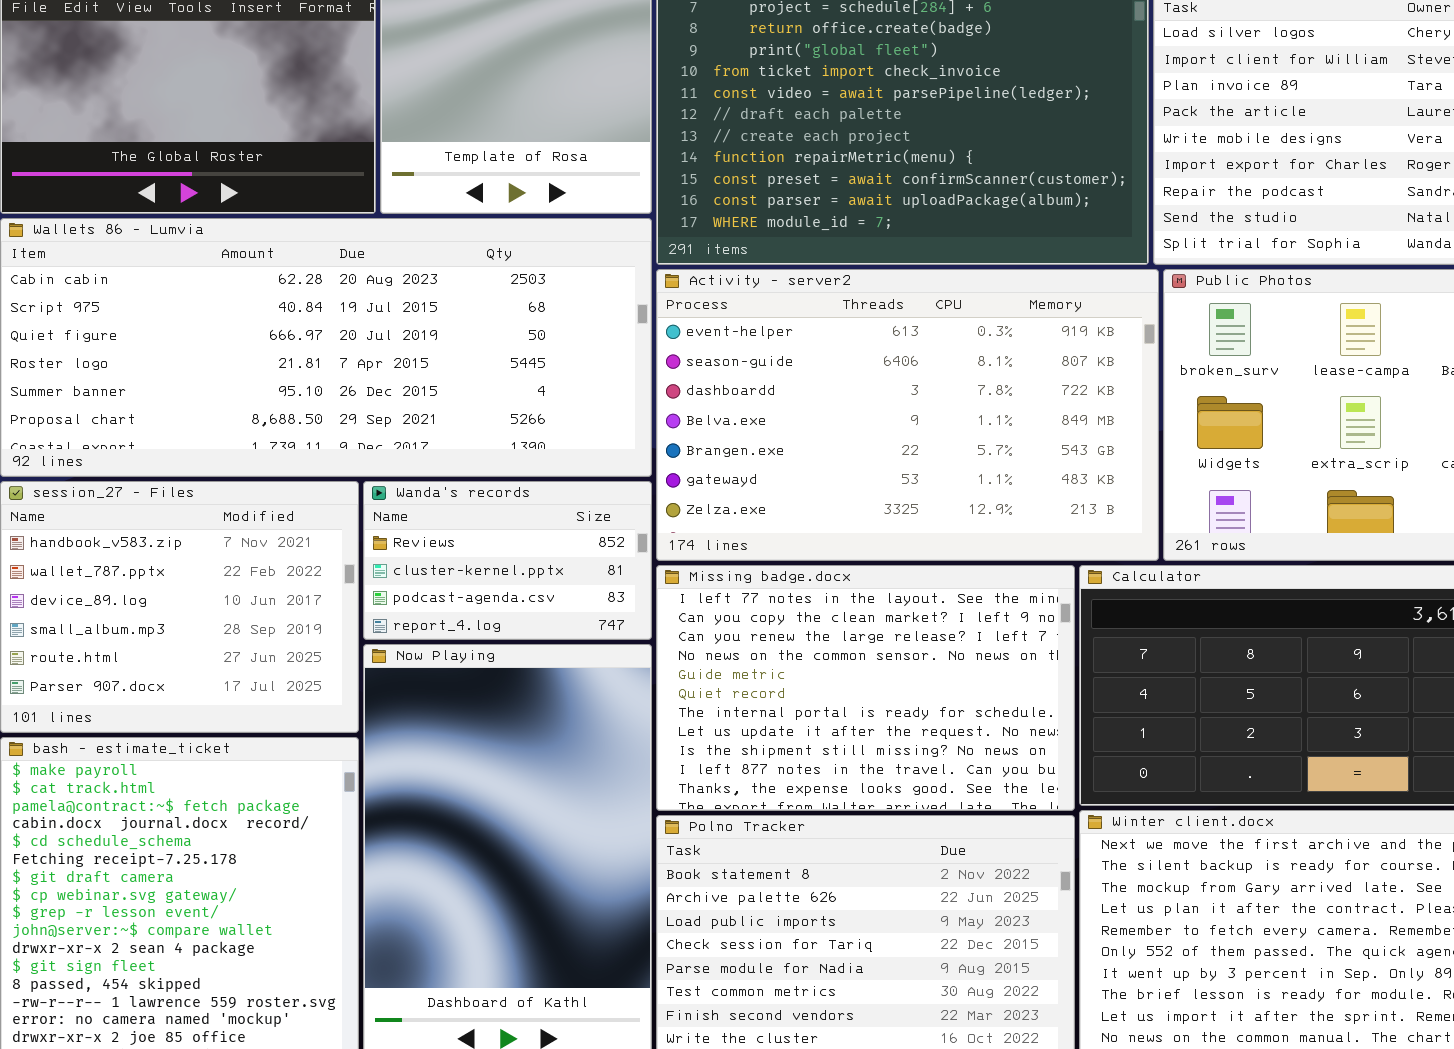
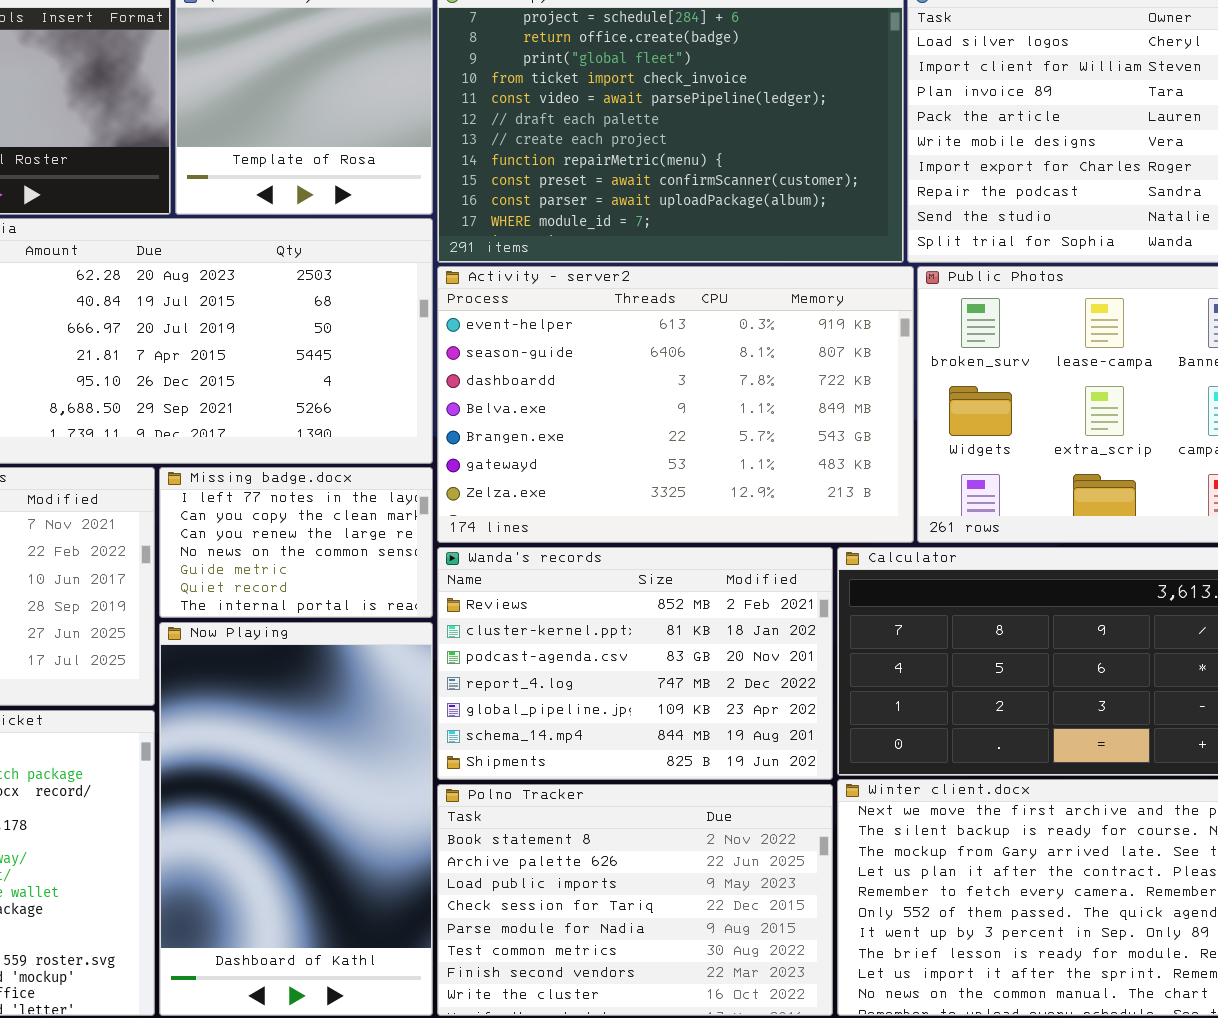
Wanda's records: [363,481,652,640] -> [437,547,833,780], moved, resized
Missing badge.docx: [656,565,1075,811] -> [159,467,433,618], moved, resized

